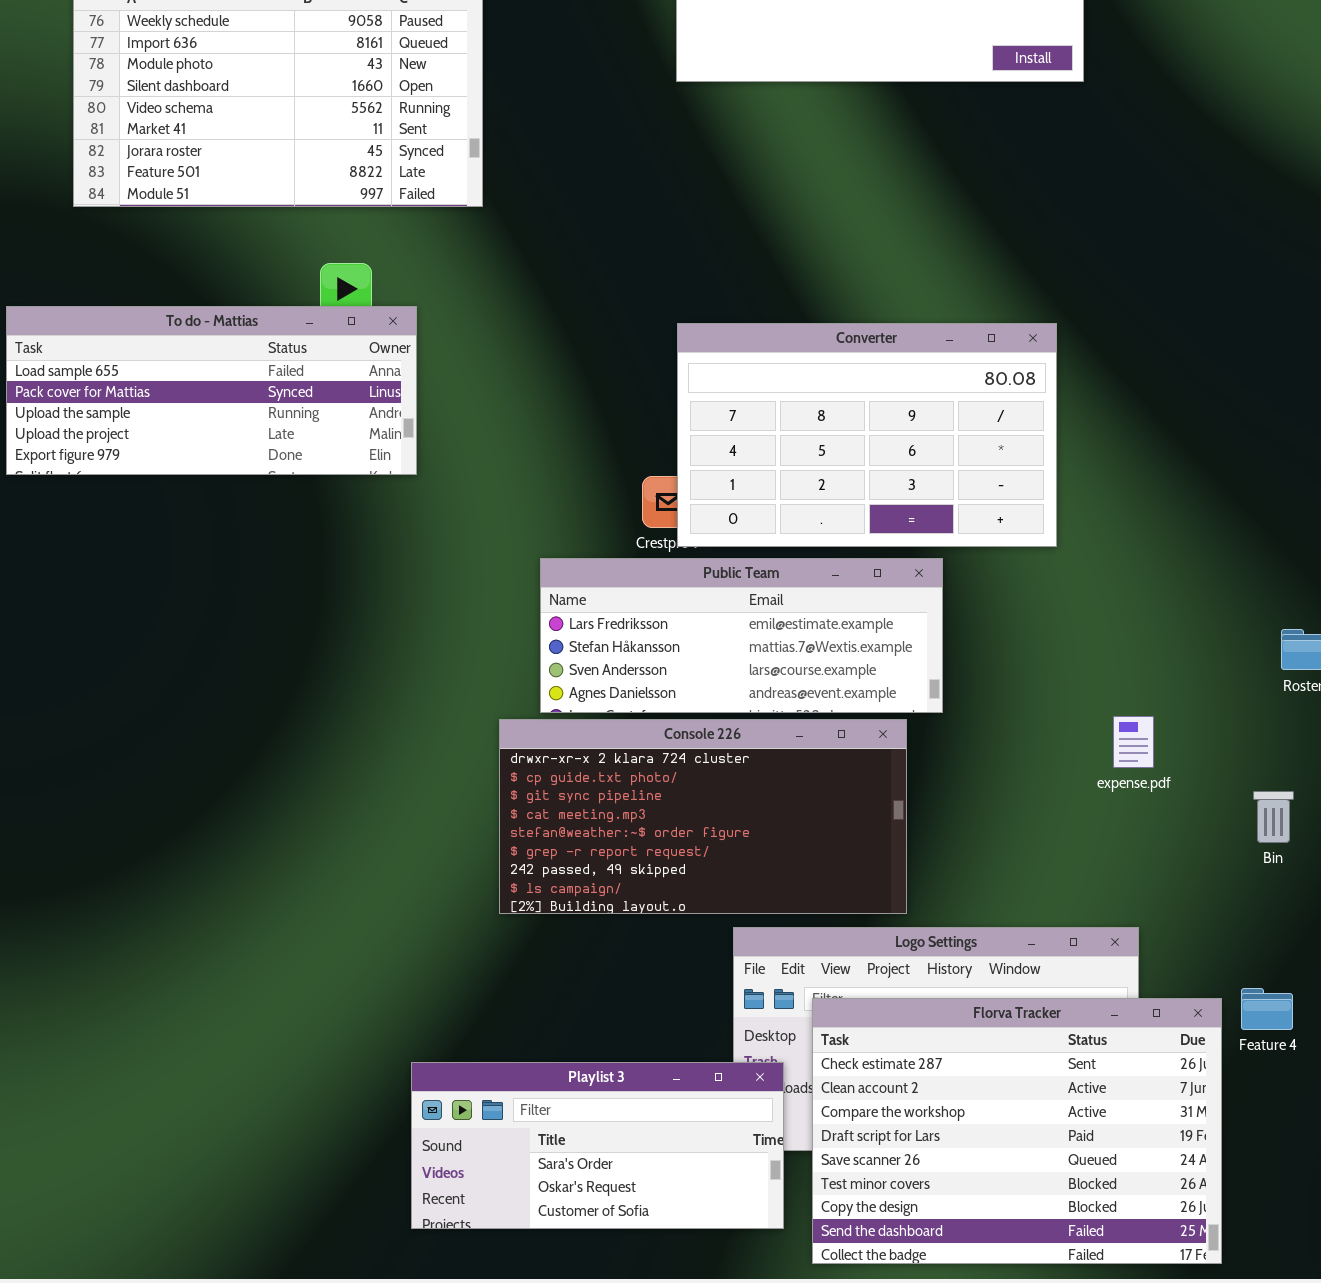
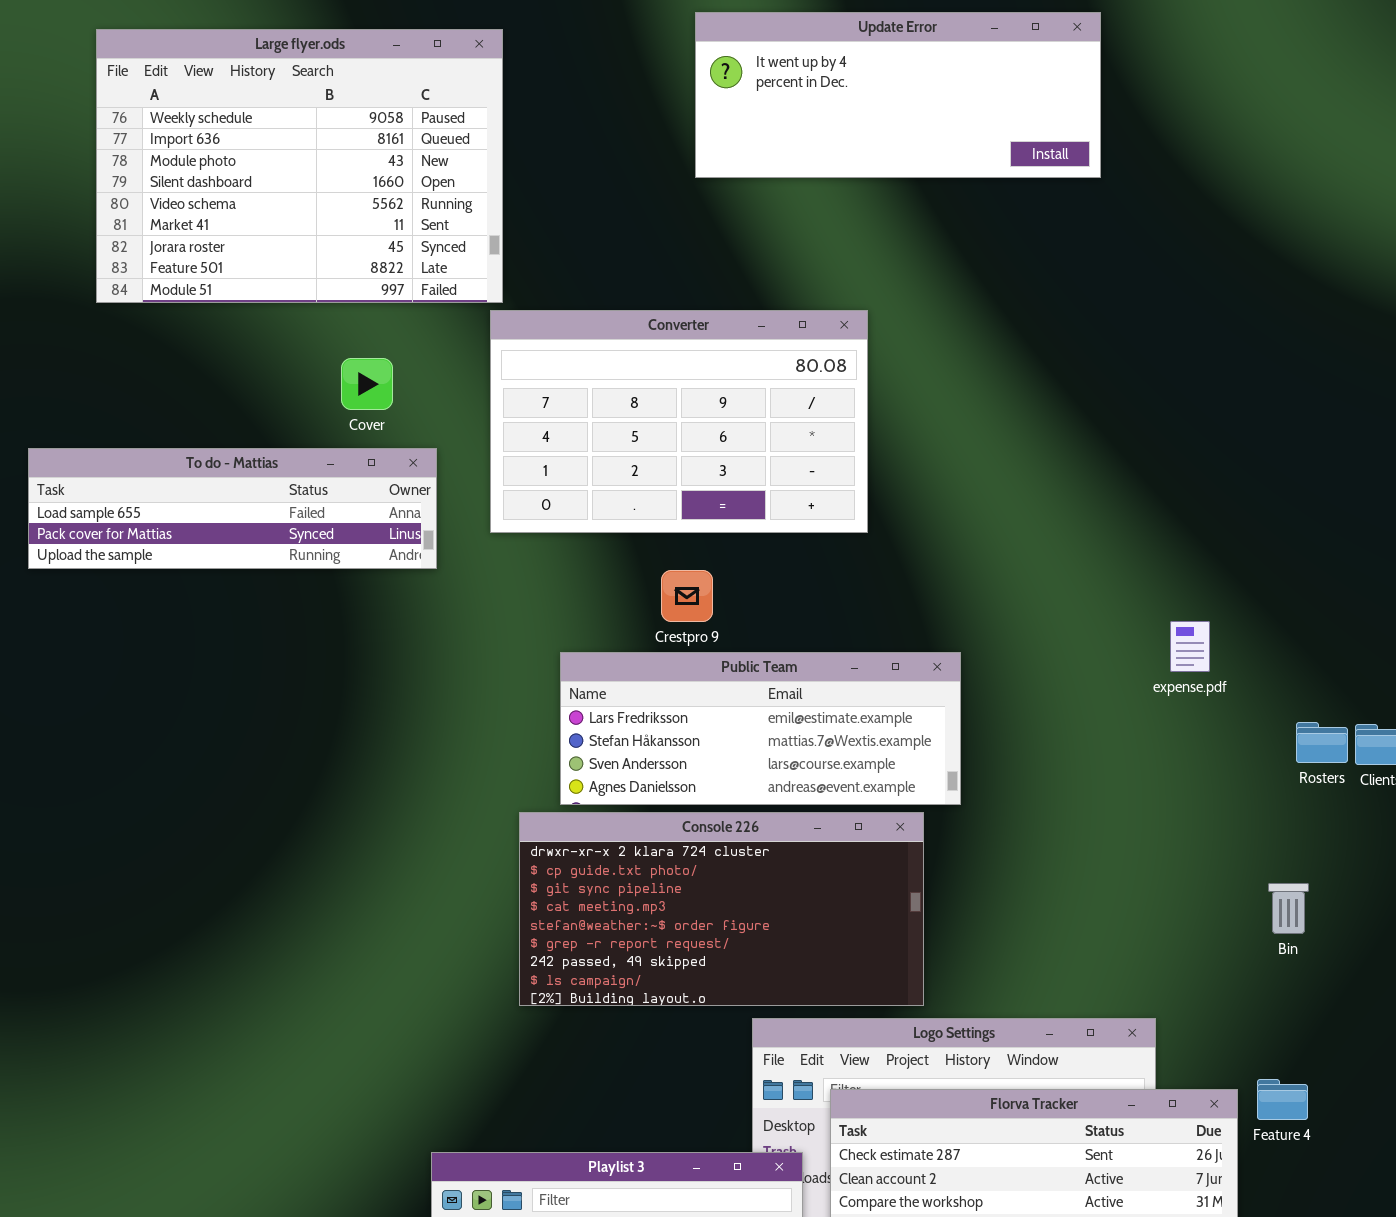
To do - Mattias: [6,306,417,475] -> [28,448,437,569], resized
Converter: [677,323,1057,547] -> [490,310,868,533], moved
expense.pdf: [1113,716,1154,768] -> [1170,621,1210,672], moved

